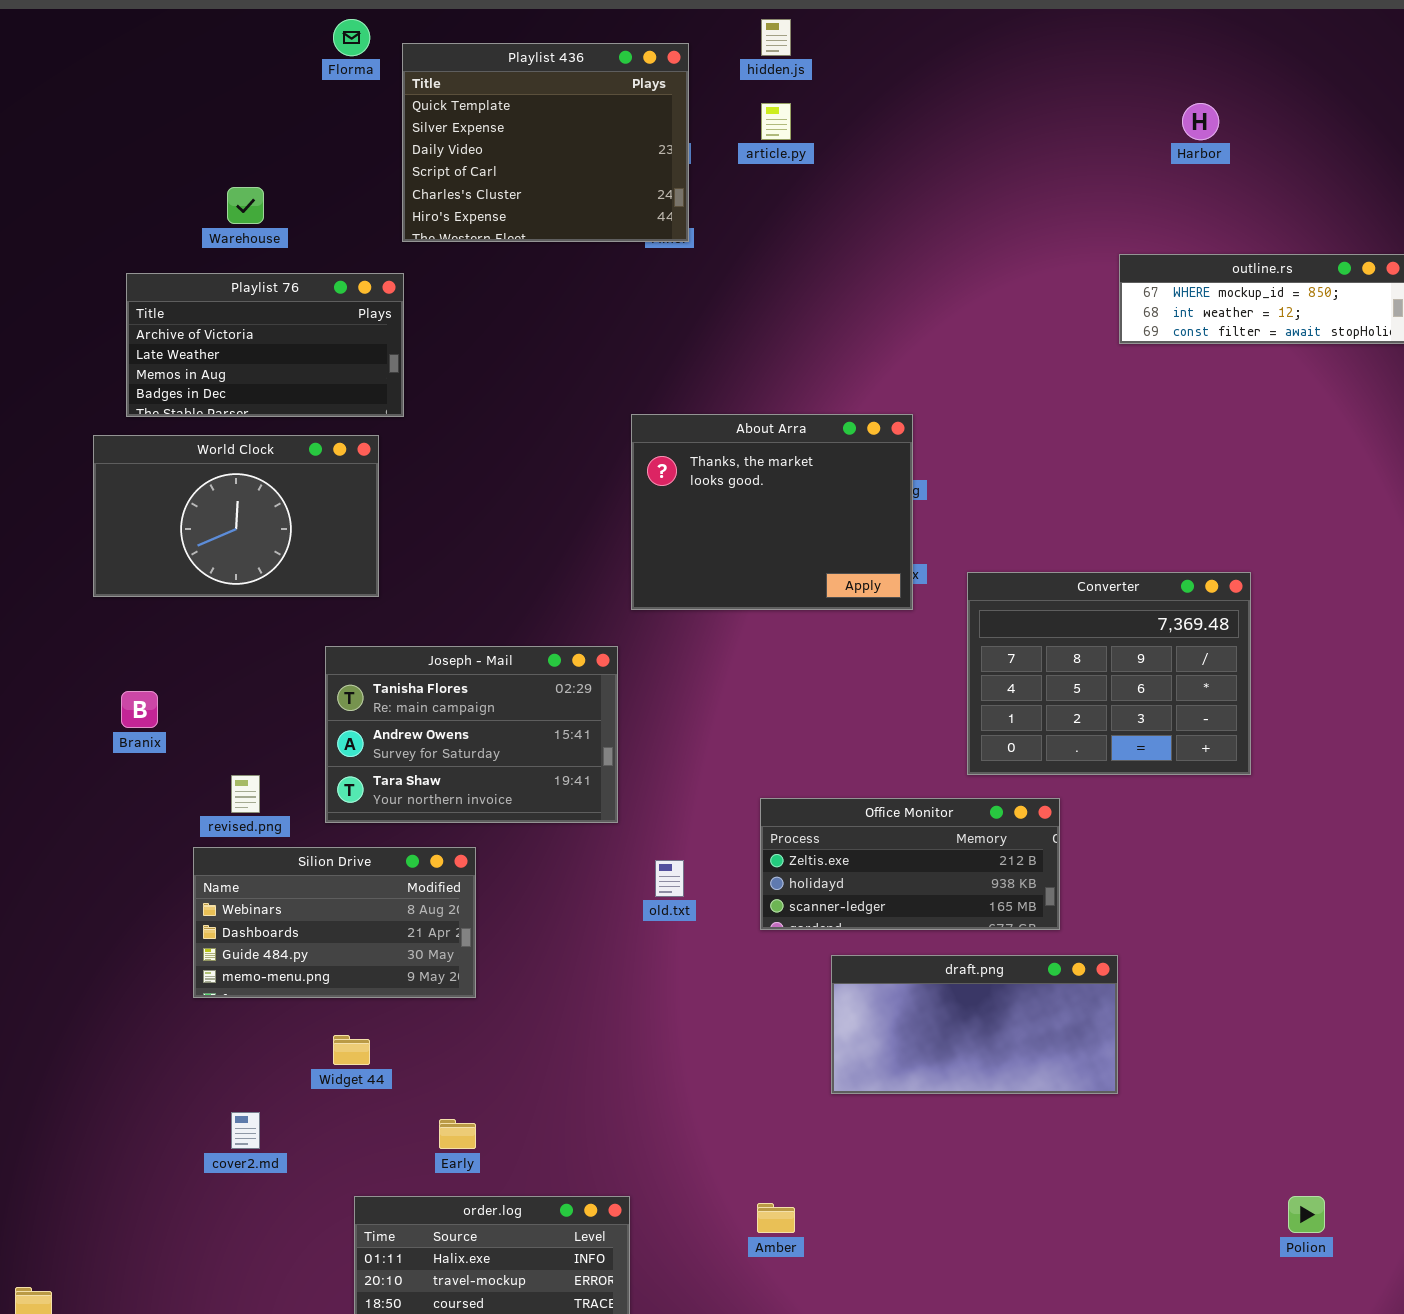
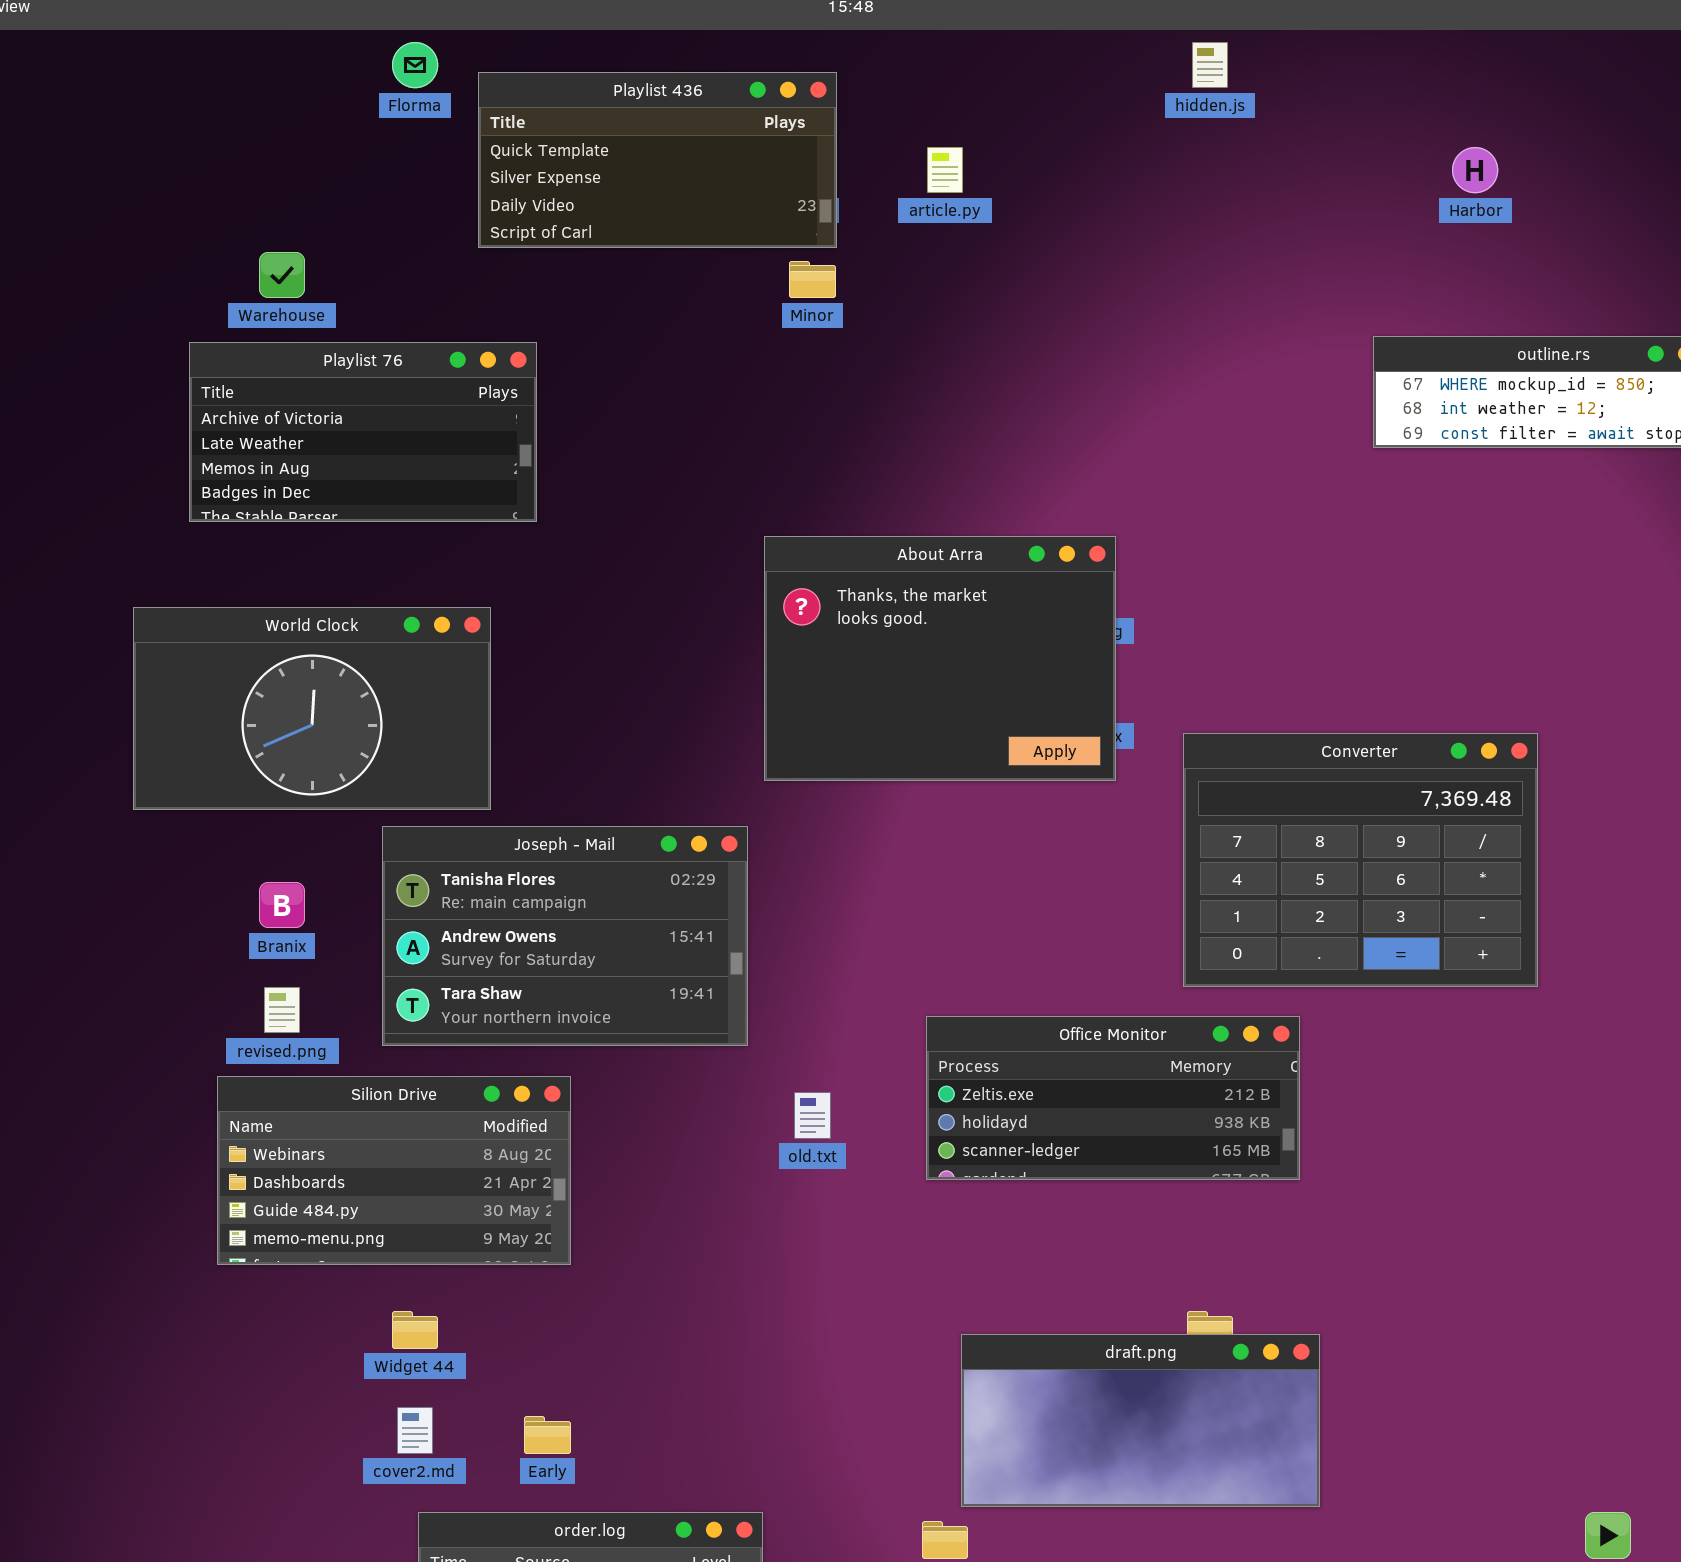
hidden.js: [761,19,791,56] -> [1192,42,1228,88], moved
Playlist 436: [402,43,689,242] -> [478,72,837,248], resized
Playlist 76: [126,273,404,417] -> [189,342,537,522], moved
World Clock: [93,435,379,597] -> [133,607,491,810], moved
Branix: [121,691,158,728] -> [259,882,305,928], moved
draft.png: [831,955,1118,1094] -> [961,1334,1320,1507], moved
cover2.md: [231,1112,260,1149] -> [397,1407,433,1454], moved

